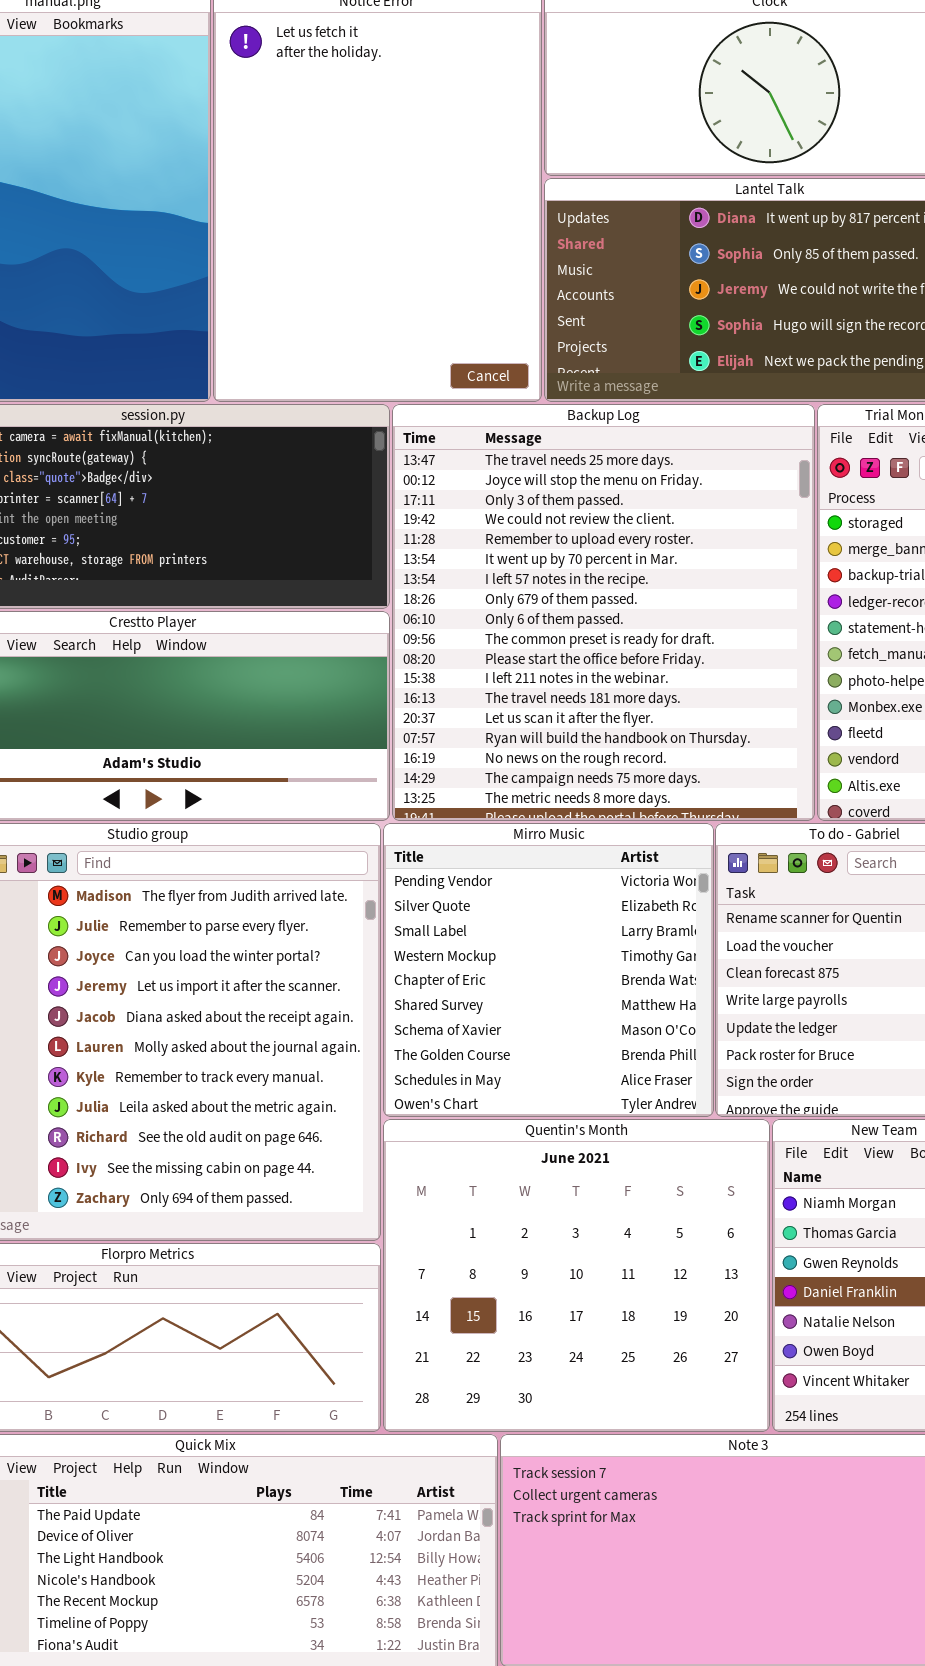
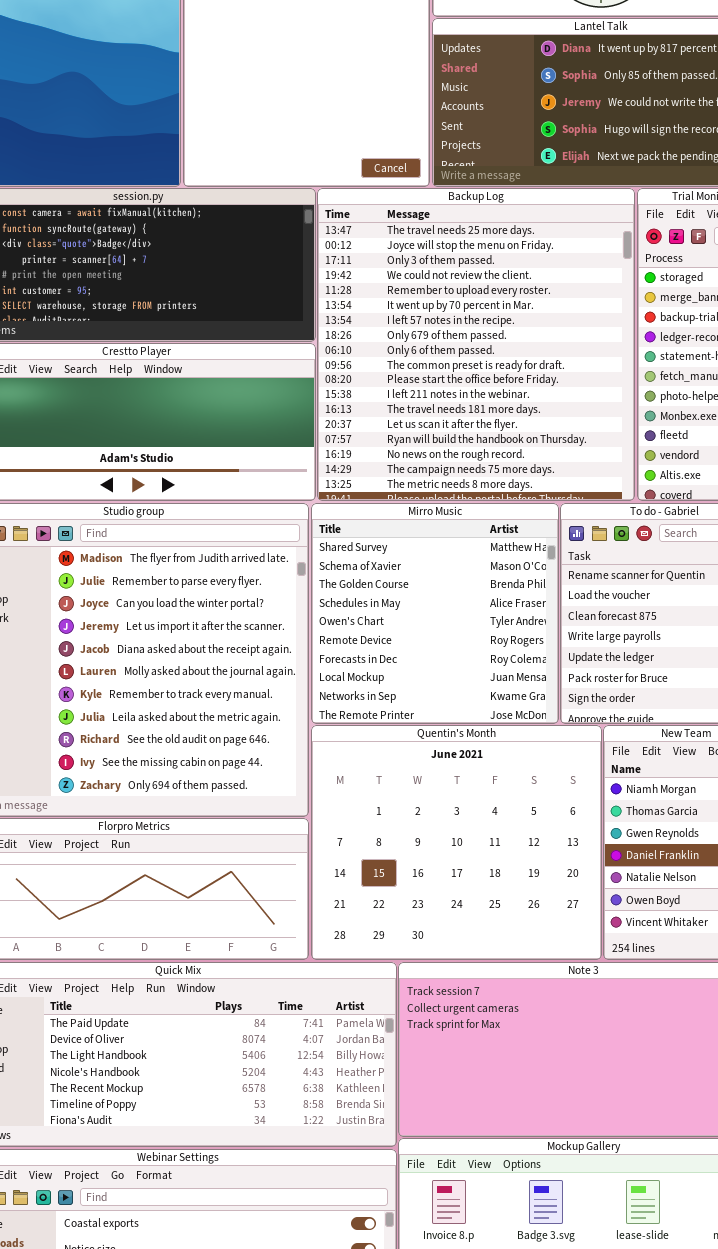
Mirro Music: [383,823,714,1117] -> [311,503,559,724], scrolled down 5 rows

